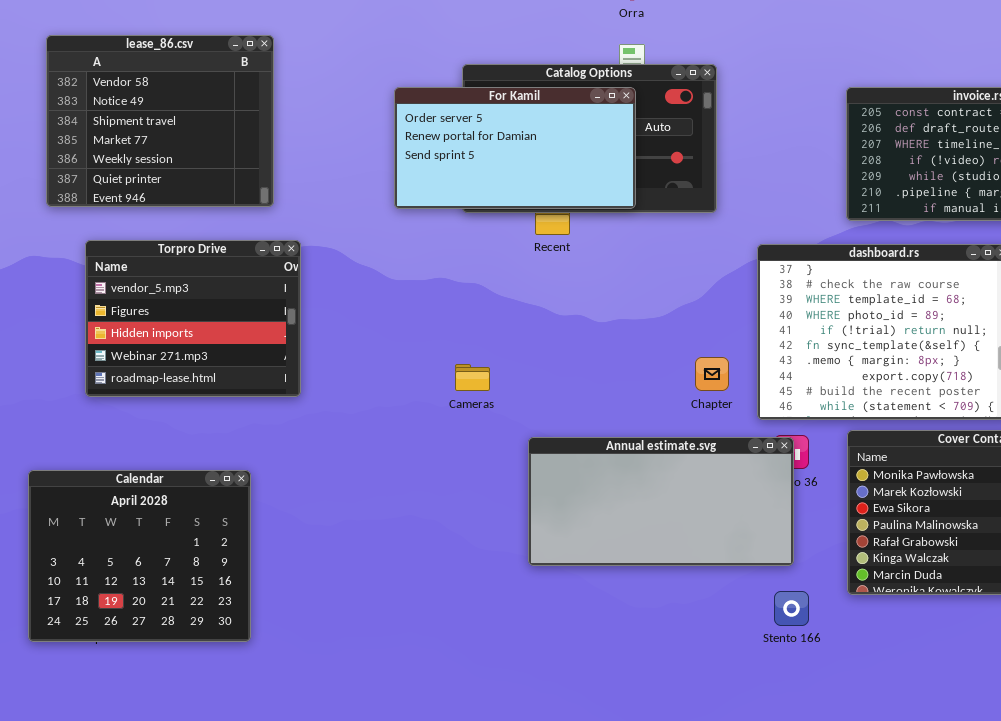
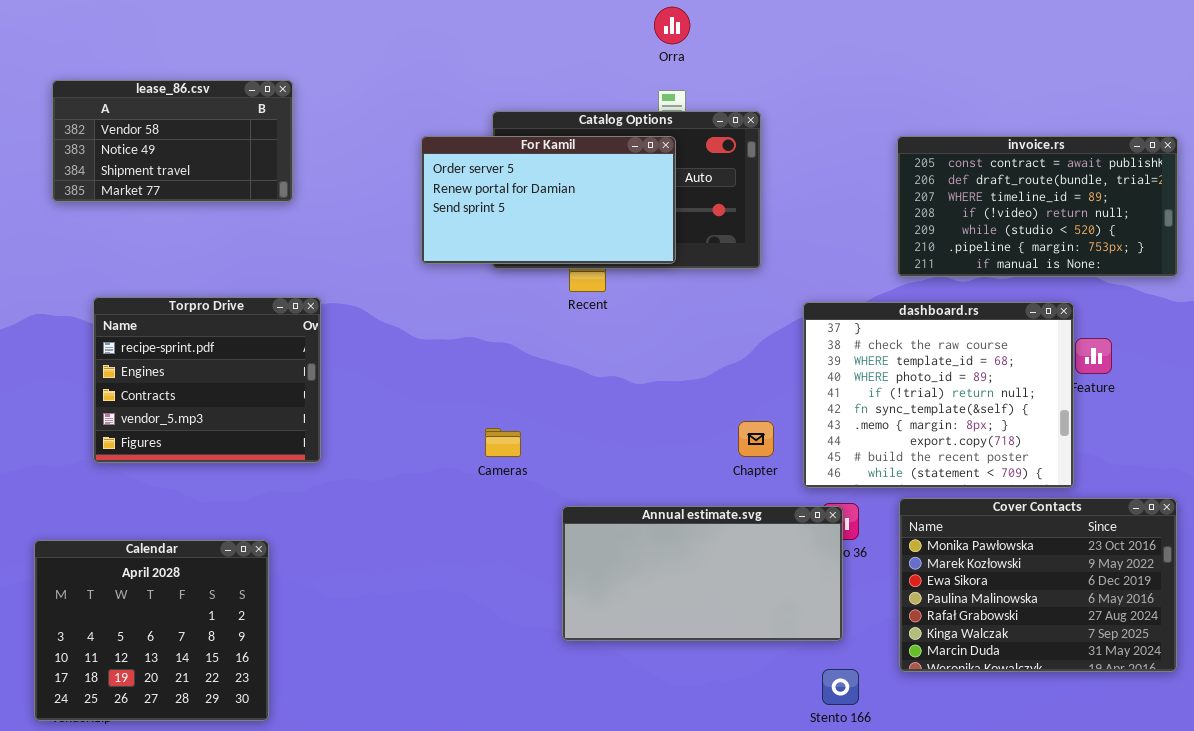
lease_86.csv: [46,35,274,207] -> [52,80,293,202], resized
Torpro Drive: [85,240,301,397] -> [93,297,321,463], scrolled up 3 rows

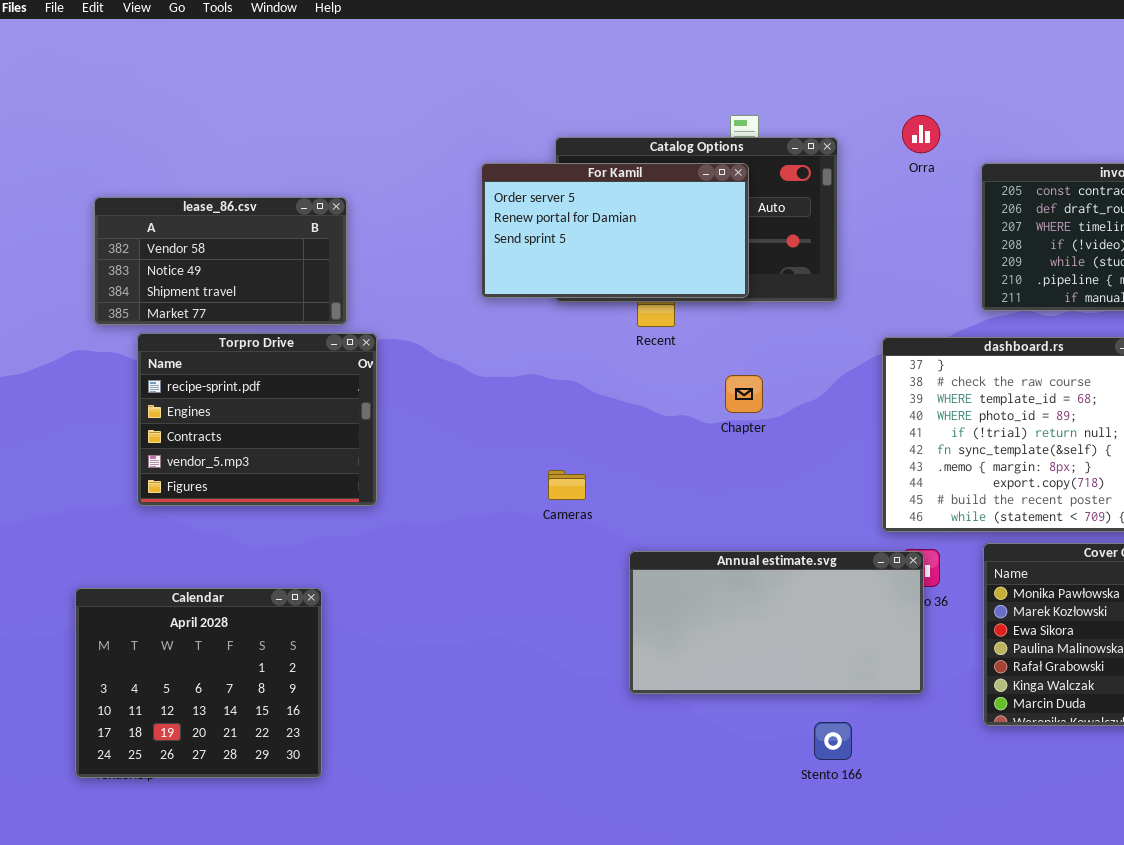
Orra: [654,7,690,44] -> [902,115,940,153], moved
lease_86.csv: [52,80,293,202] -> [94,197,347,325], moved
Chapter: [738,421,774,457] -> [725,375,763,413], moved
Stento 166: [822,669,859,705] -> [814,722,852,760], moved

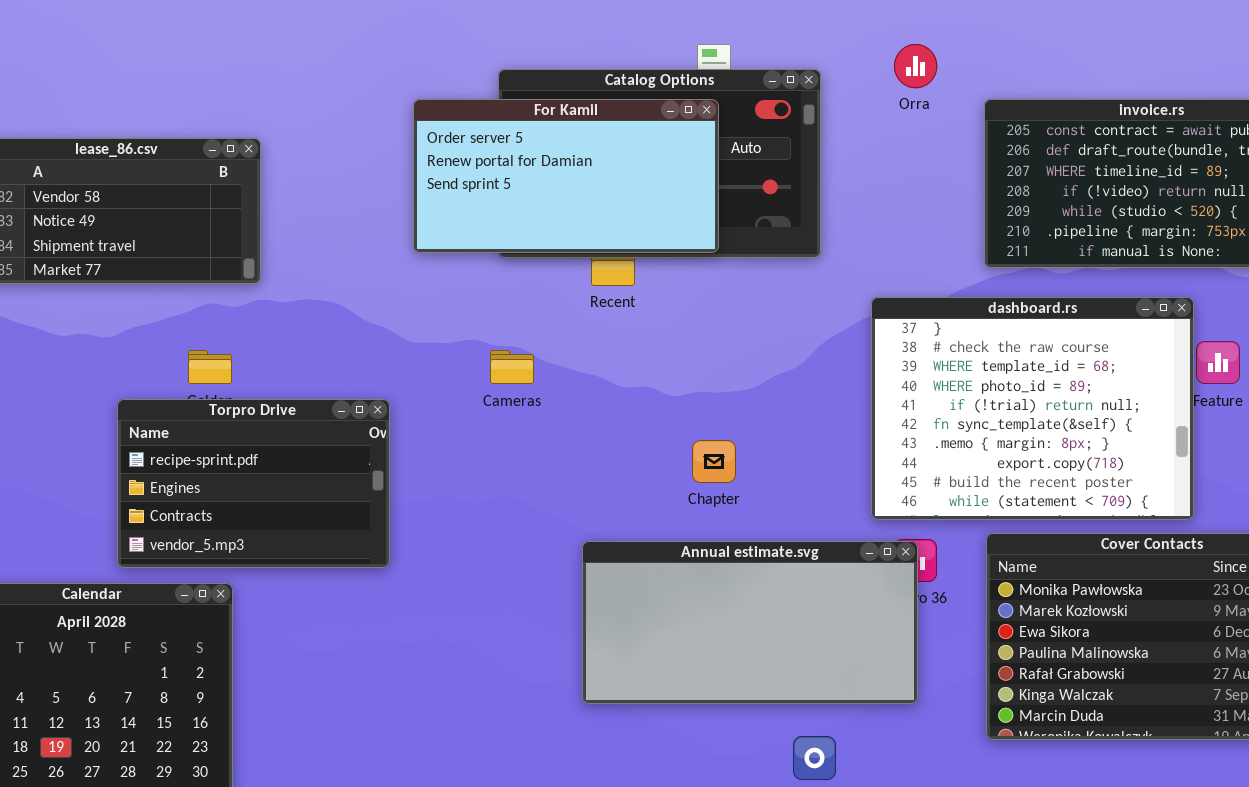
Torpro Drive: [137,333,377,506] -> [117,399,390,568], moved, resized
Chapter: [725,375,763,413] -> [692,440,736,483], moved
Cameras: [548,470,586,500] -> [490,350,534,384], moved

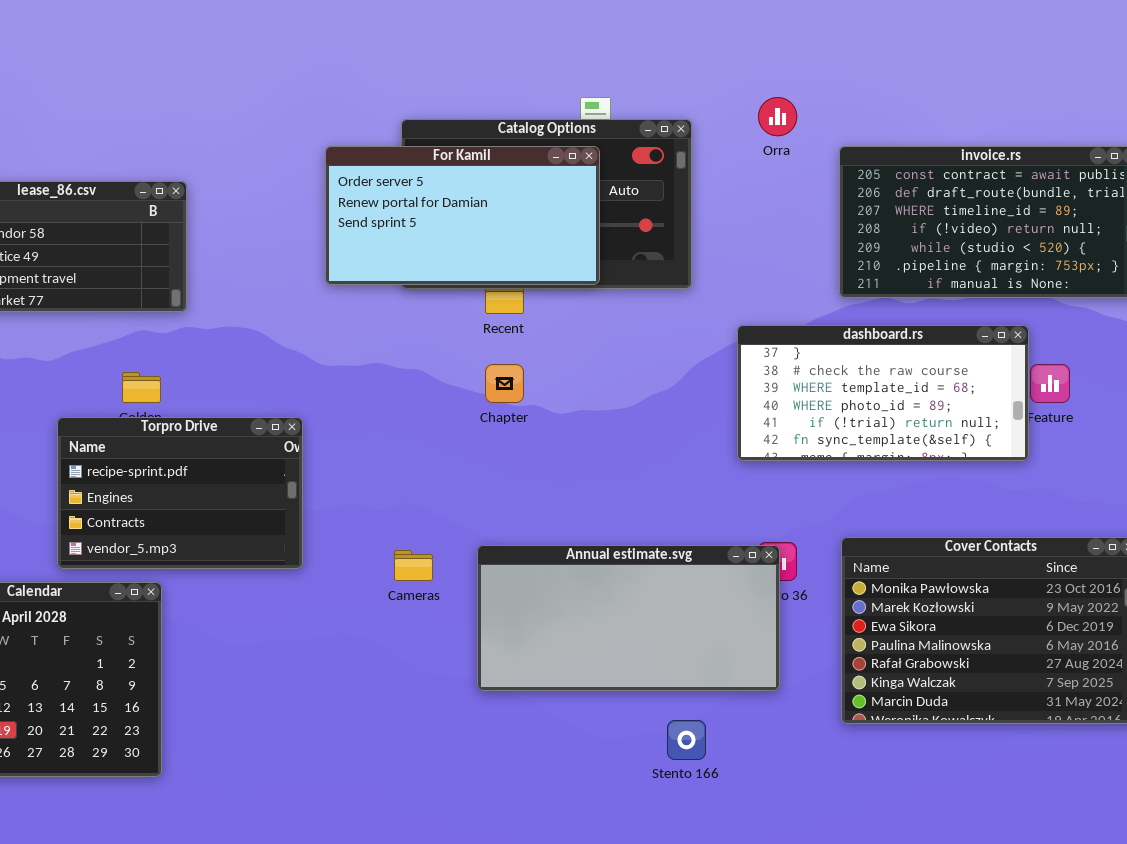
dashboard.rs: [871,297,1194,520] -> [737,325,1029,461], resized
Cameras: [490,350,534,384] -> [394,550,433,581], moved
Chapter: [692,440,736,483] -> [485,364,524,403], moved

